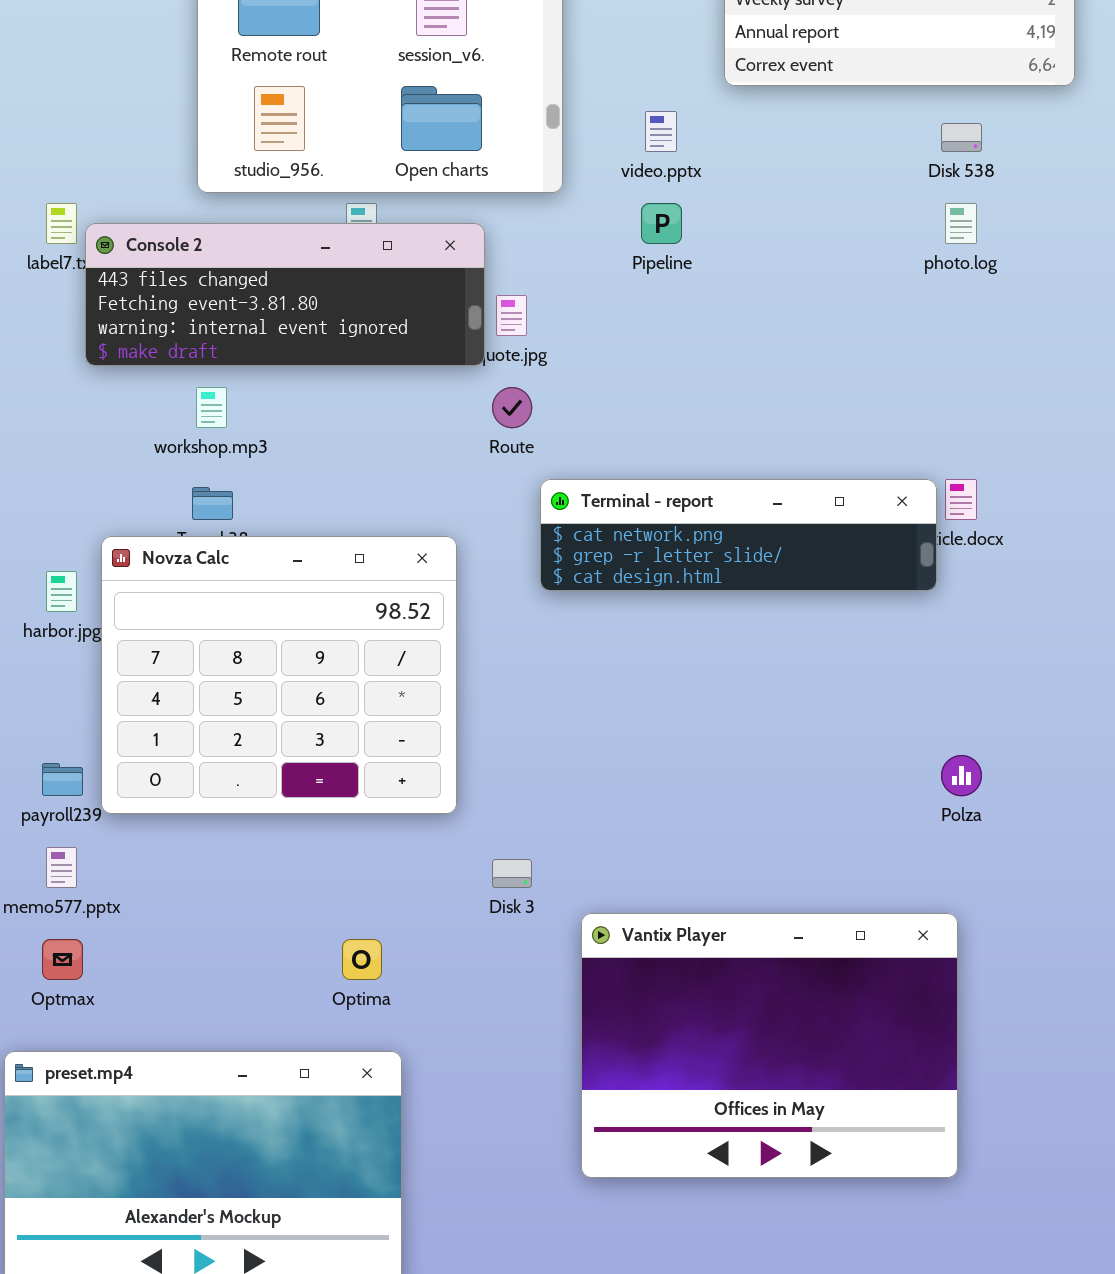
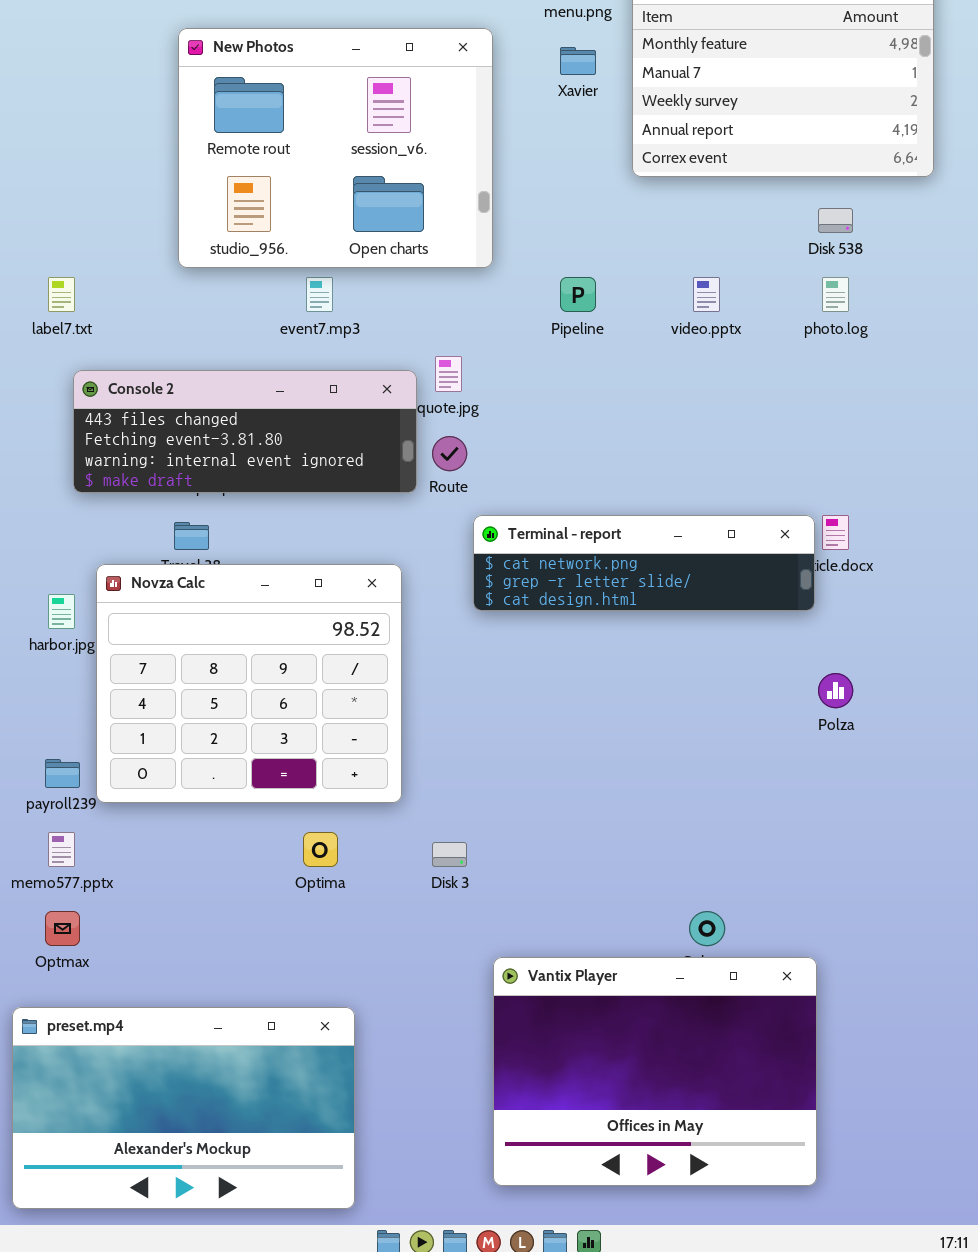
video.pptx: [645,111,677,152] -> [693,277,720,312], moved
Console 2: [85,223,485,366] -> [73,370,417,493], moved
Polza: [941,755,982,796] -> [818,673,853,708], moved
Vantix Player: [581,913,958,1178] -> [493,957,817,1186], moved
Optima: [342,939,382,980] -> [303,832,338,867], moved

